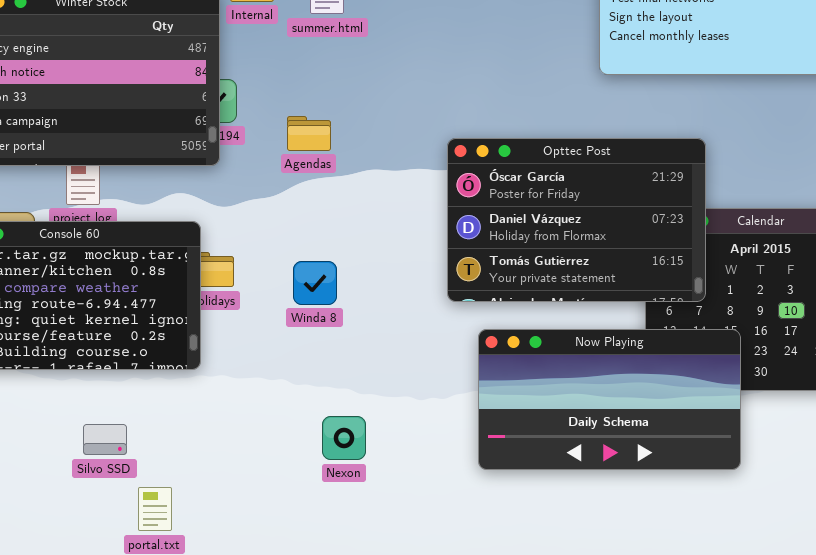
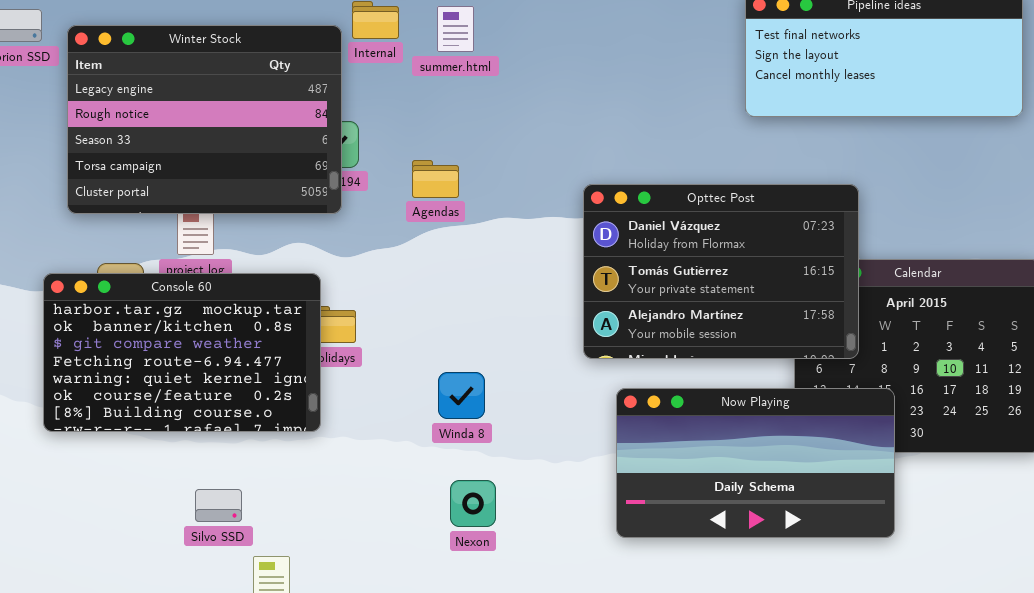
Opttec Post: [447,138,706,302] -> [583,184,859,359], scrolled down 1 row
Winda 8: [293,261,337,305] -> [438,372,485,419], moved

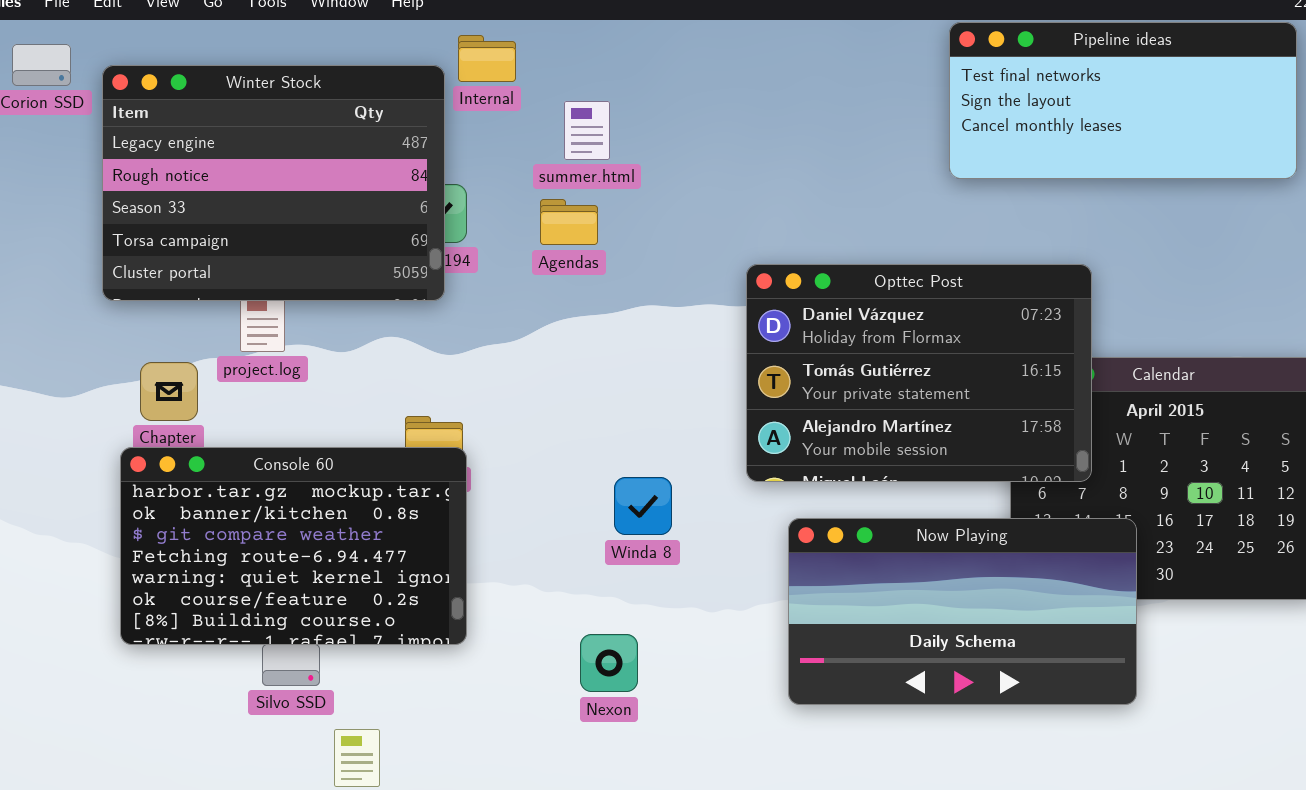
summer.html: [437,6,474,52] -> [564,101,610,160], moved
Agendas: [412,160,459,198] -> [540,199,598,245], moved
Console 60: [43,273,321,432] -> [120,447,467,645], moved
Winda 8: [438,372,485,419] -> [614,477,672,535], moved

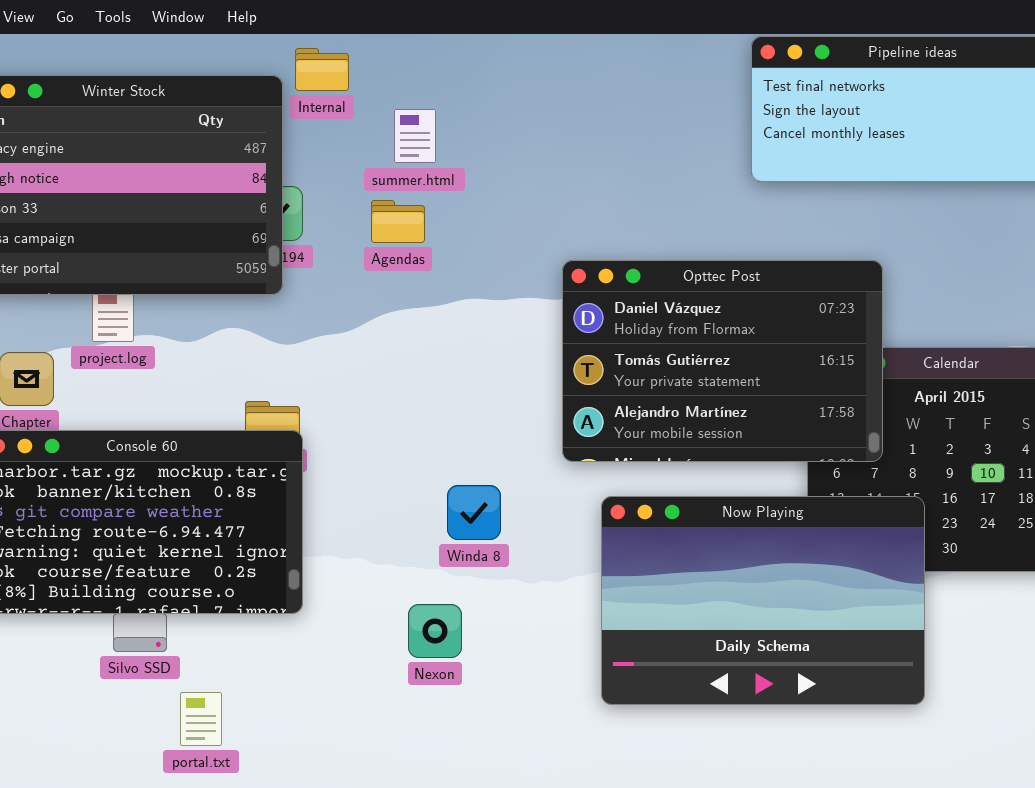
Winda 8: [614,477,672,535] -> [447,485,501,540], moved
Now Playing: [788,518,1137,705] -> [601,496,925,705], resized

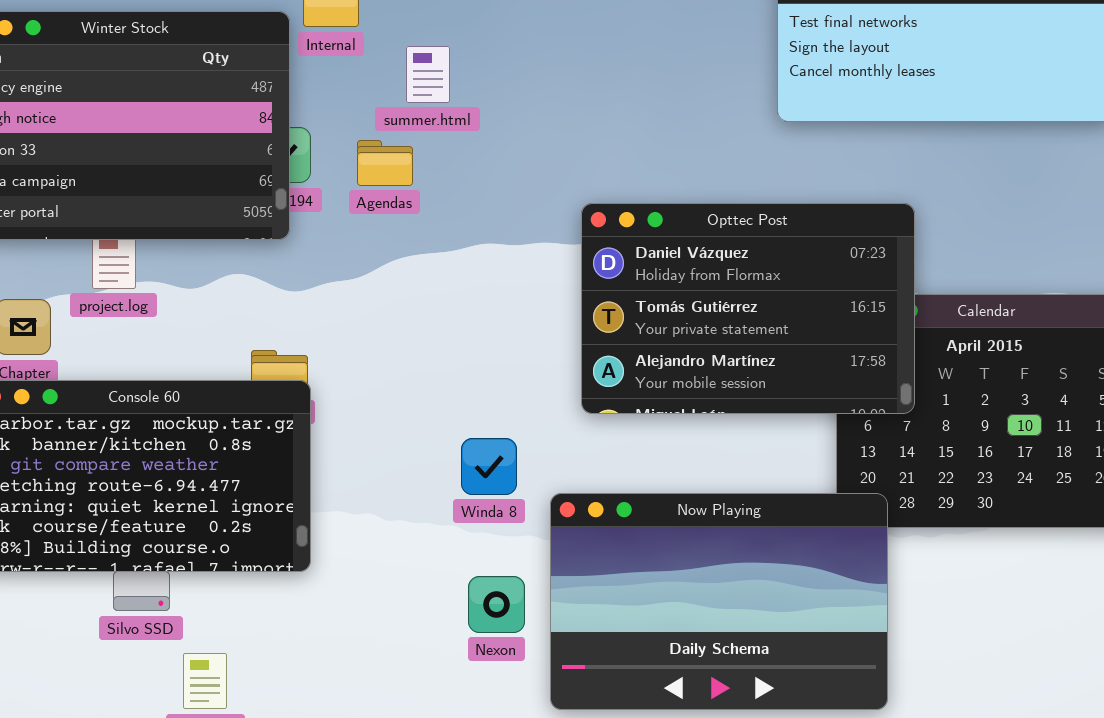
Agendas: [371,200,425,243] -> [357,140,413,186], moved
Now Playing: [601,496,925,705] -> [550,493,888,710], moved
Nexon: [408,604,462,658] -> [468,576,525,633], moved

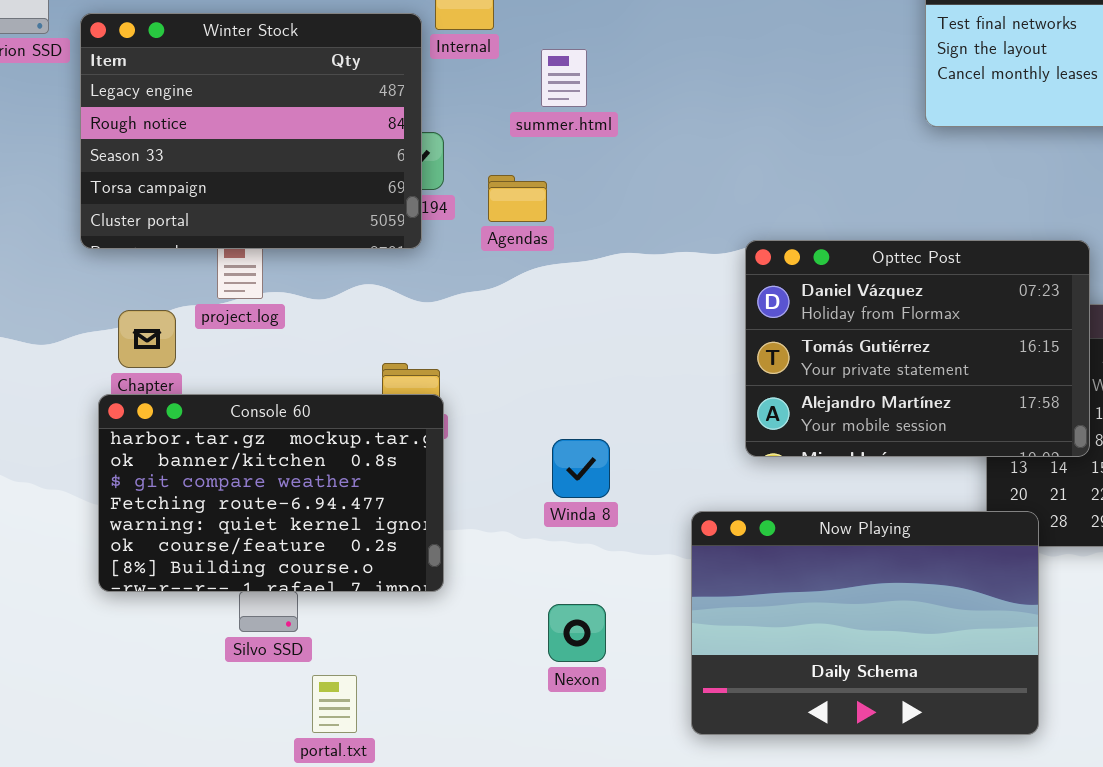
Agendas: [357,140,413,186] -> [488,175,547,222], moved
Opttec Post: [581,203,915,414] -> [745,240,1090,457], moved
Winda 8: [461,438,517,495] -> [552,439,610,498], moved
Nexon: [468,576,525,633] -> [548,604,606,662], moved

